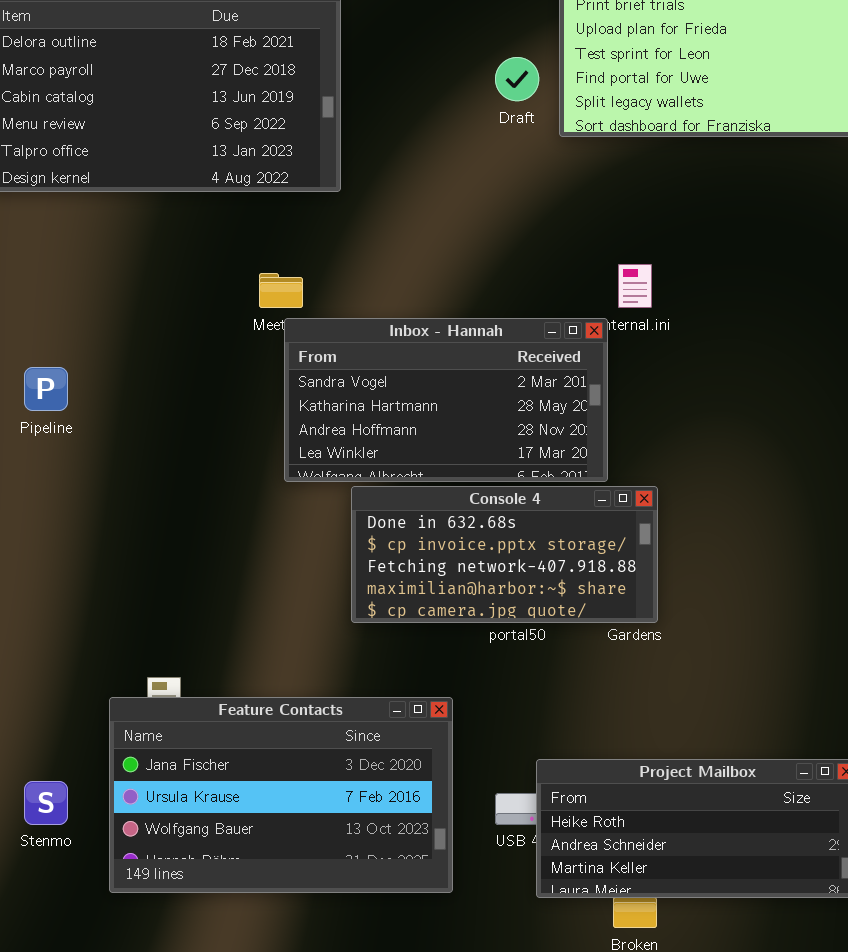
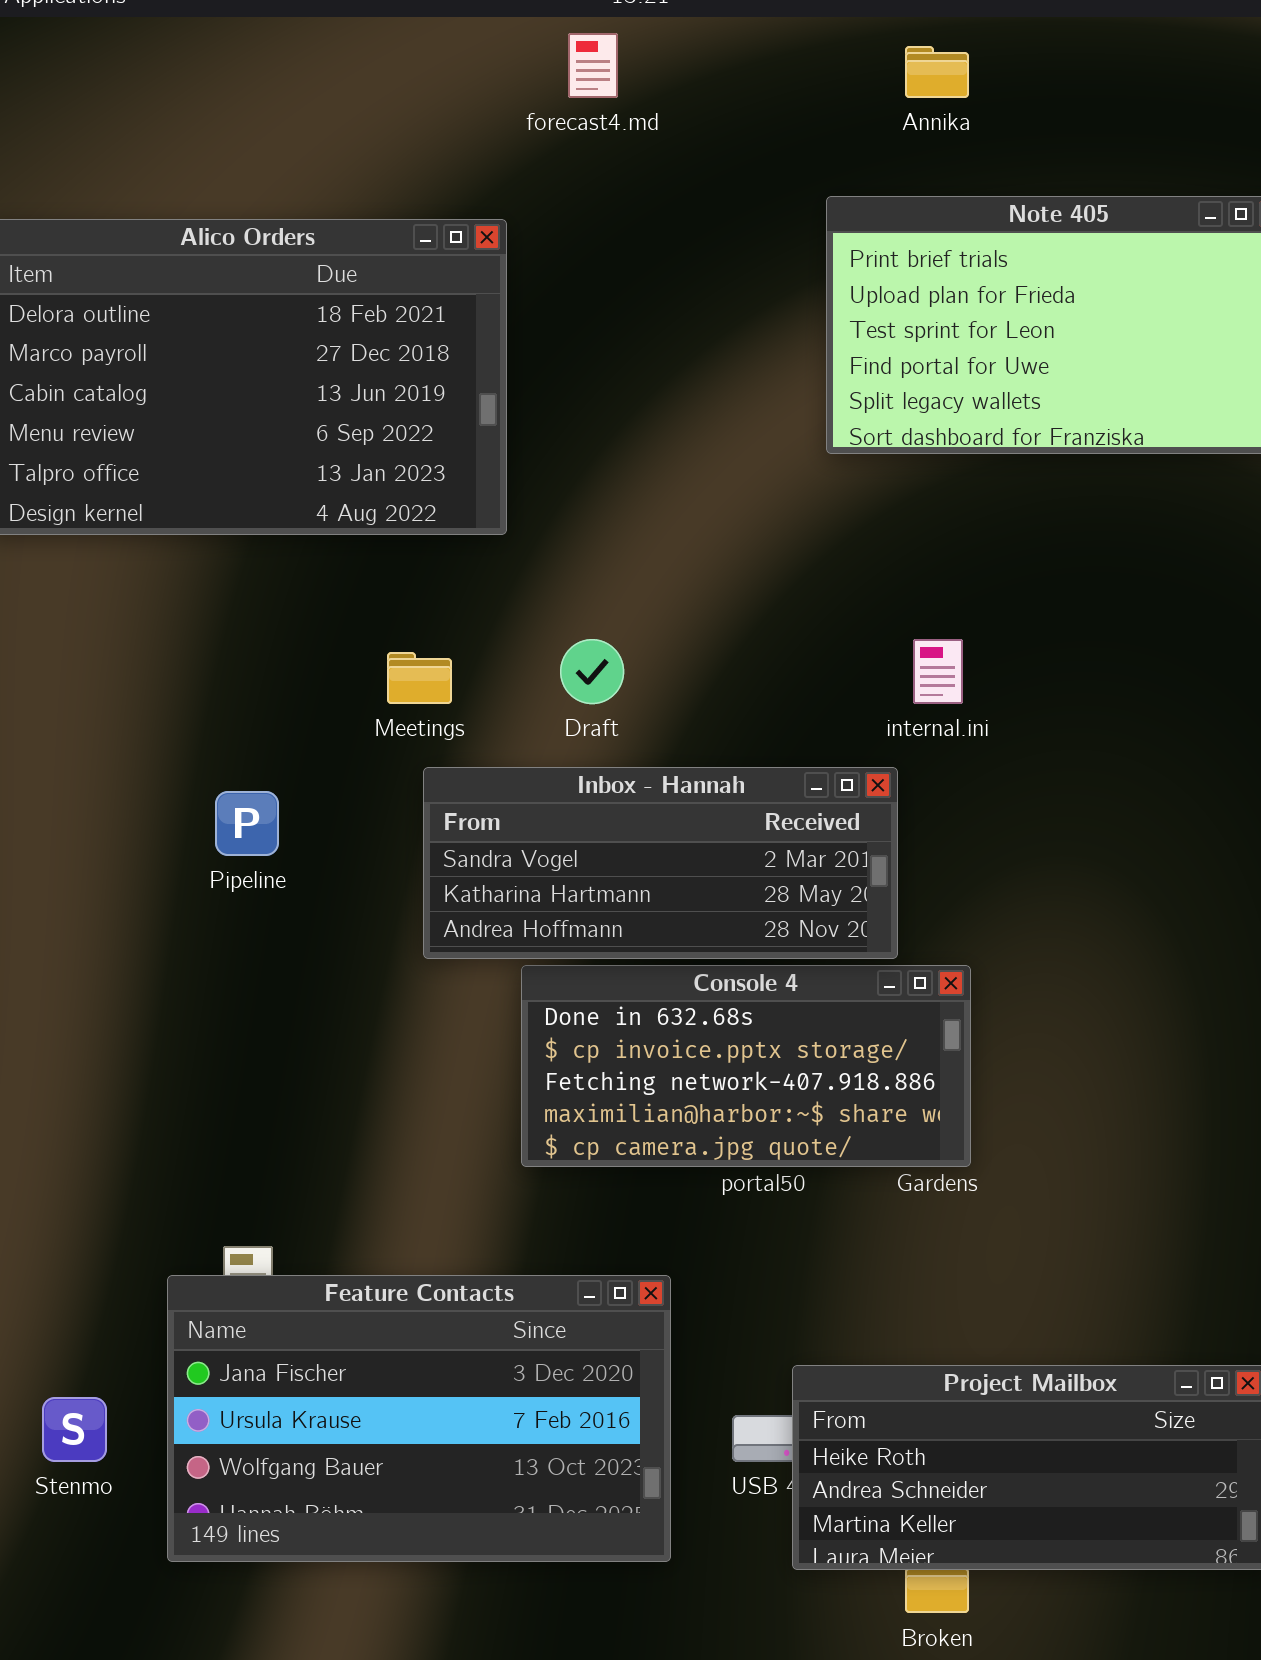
Draft: [495,57,539,101] -> [560,639,624,704], moved
Inbox - Hannah: [284,318,608,482] -> [423,767,898,959], resized
Pipeline: [24,367,68,411] -> [215,791,279,856], moved

